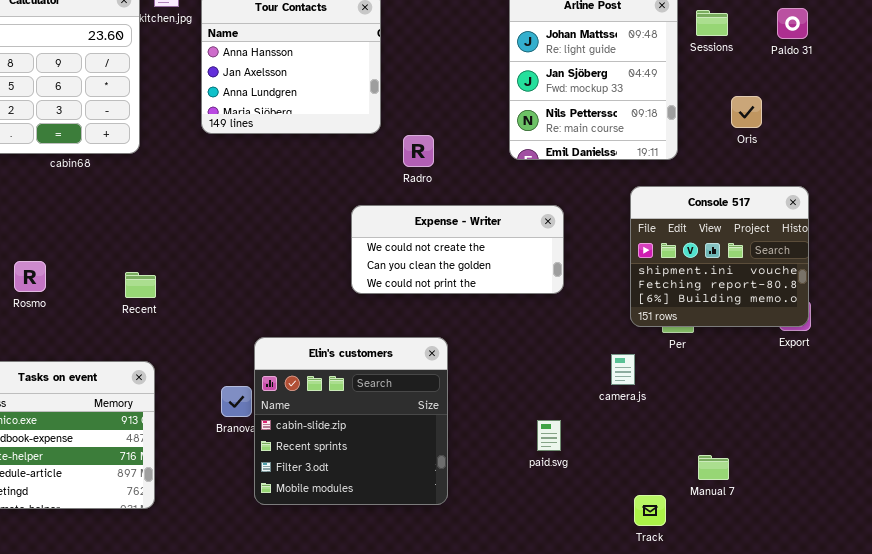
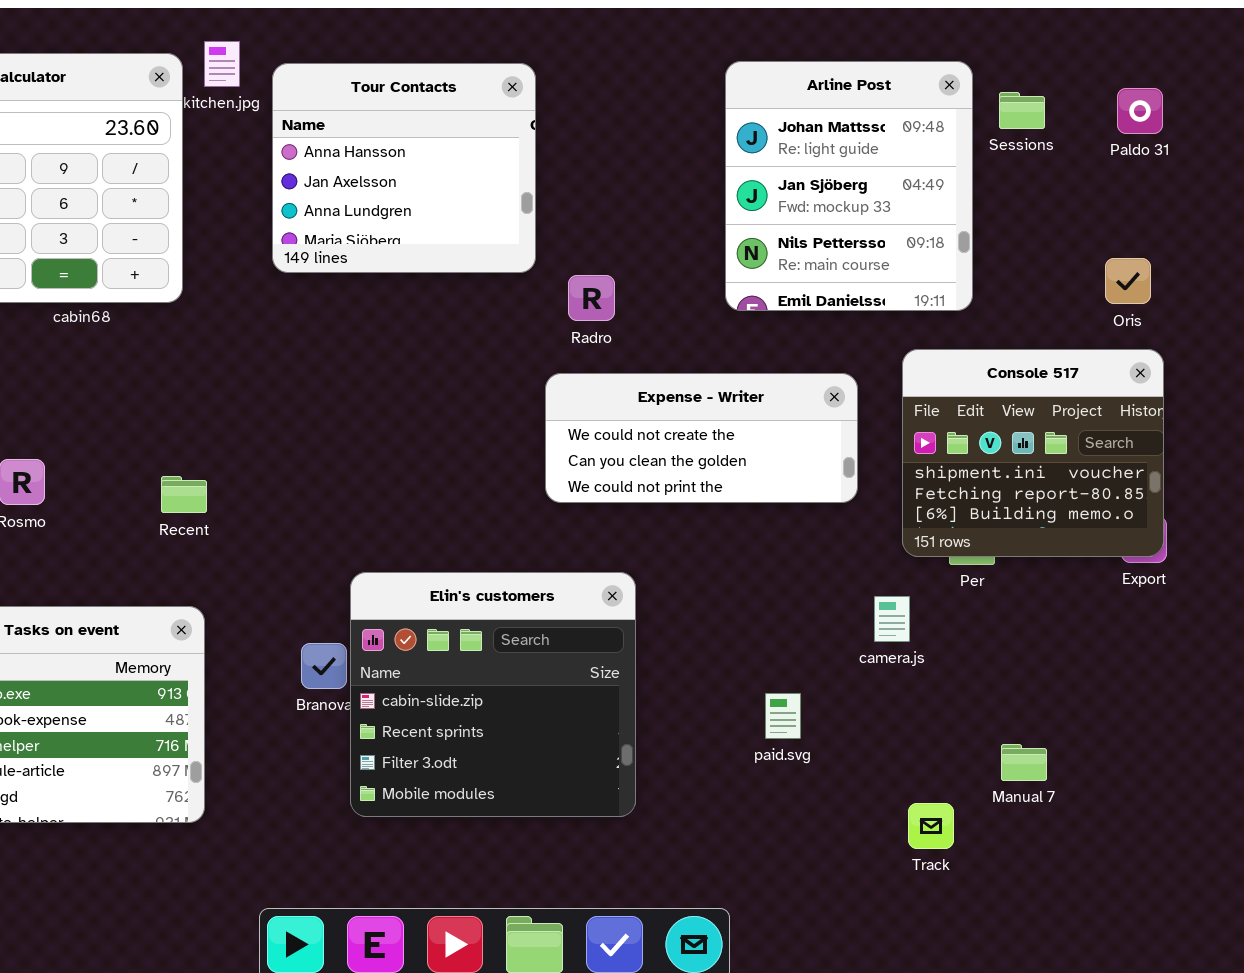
Oris: [731,96,762,128] -> [1105,258,1151,304], moved
Expense - Writer: [351,205,564,294] -> [545,373,858,503], moved

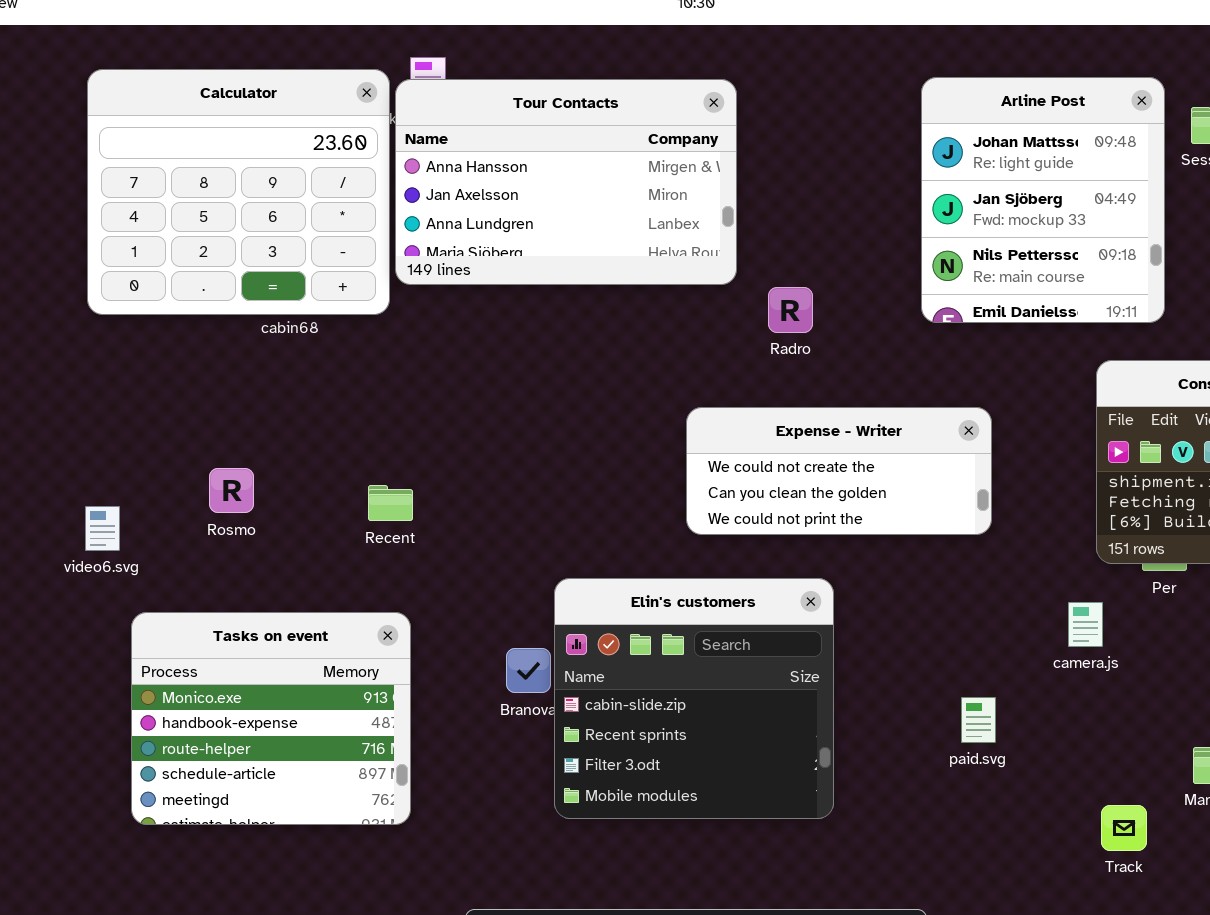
Tour Contacts: [272,63,536,273] -> [395,79,737,285], resized
Expense - Writer: [545,373,858,503] -> [686,407,992,535], moved

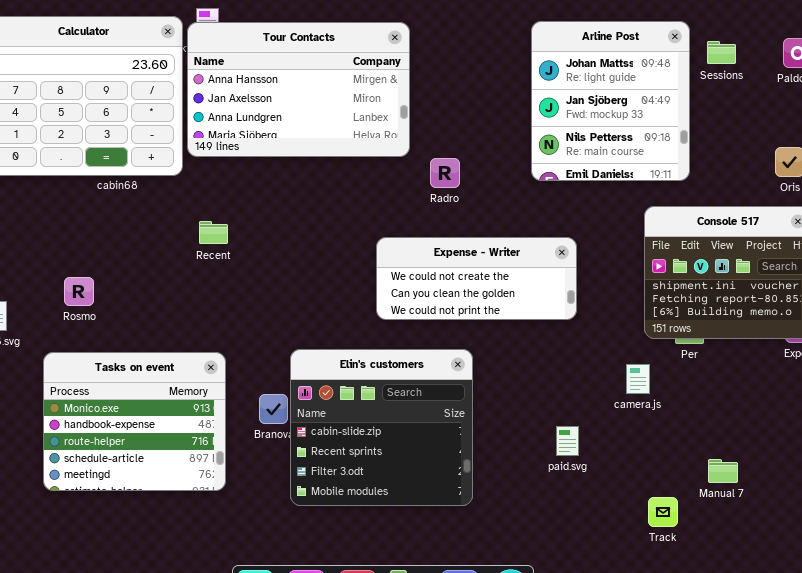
Recent: [368,485,413,521] -> [199,221,228,244], moved
Tasks on event: [131,612,411,825] -> [43,352,226,491], moved

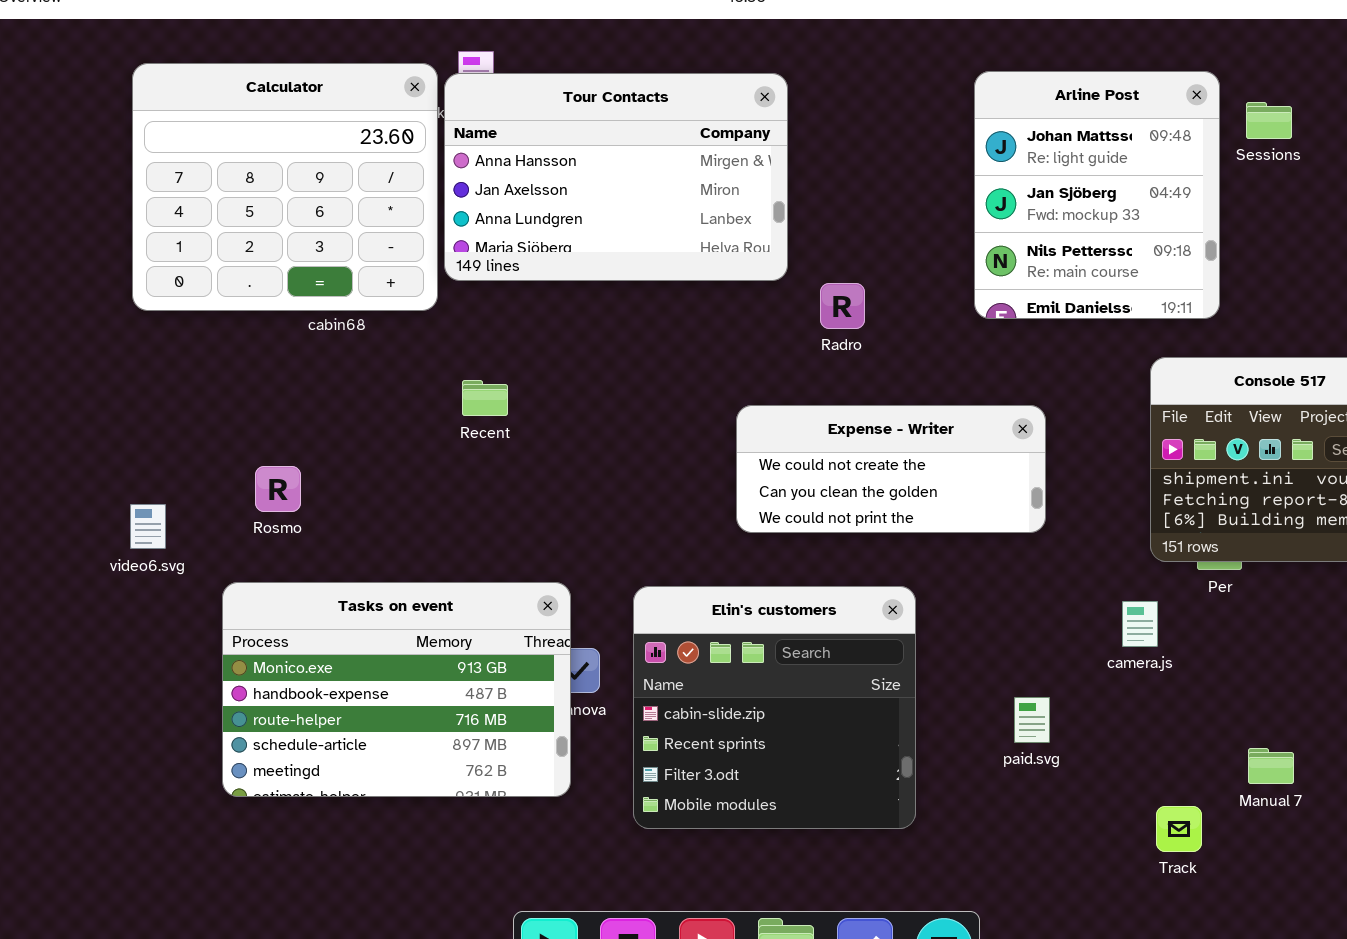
Elin's customers: [290,349,473,506] -> [633,586,916,829], moved
Tasks on event: [43,352,226,491] -> [222,582,571,797], resized

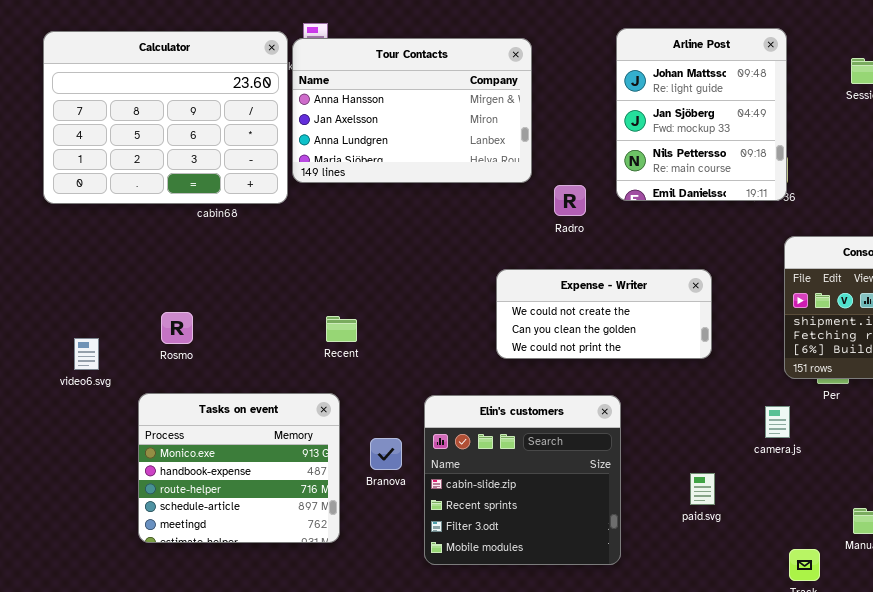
Calculator: [132,63,438,311] -> [43,31,288,204], resized
Arline Post: [974,71,1220,319] -> [616,28,787,201], moved
Recent: [462,380,508,416] -> [326,316,357,342], moved
Tasks on event: [222,582,571,797] -> [138,393,340,543], resized

